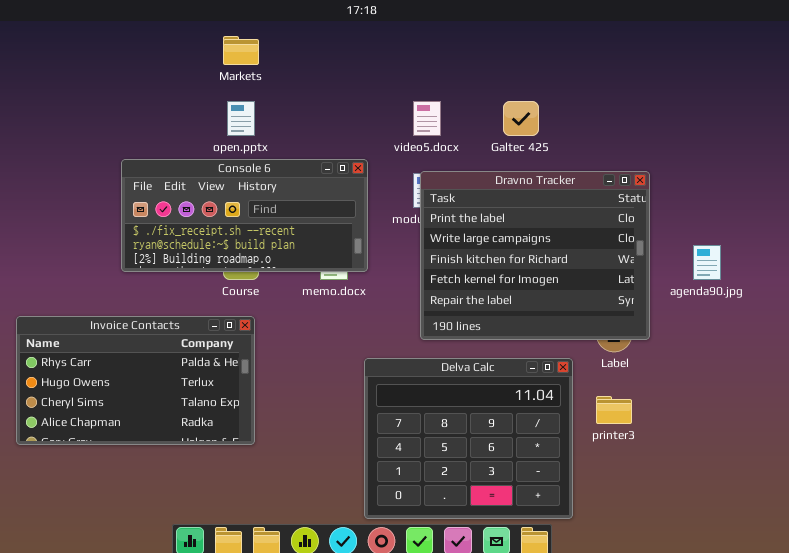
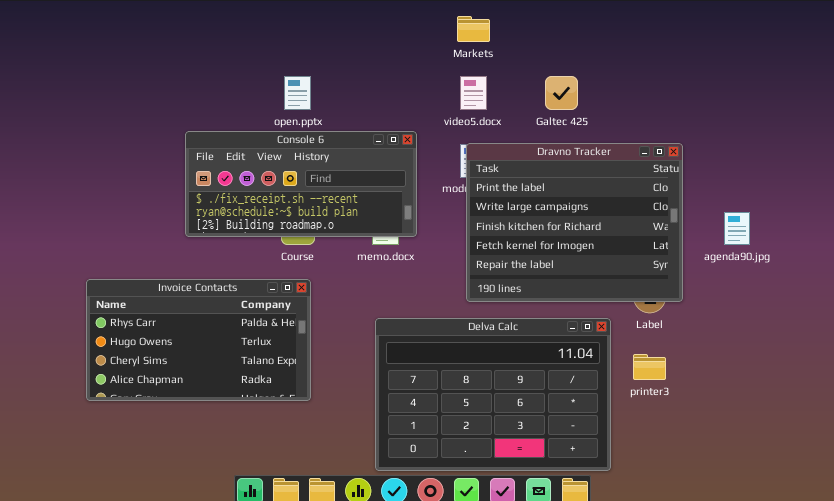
Markets: [223,36,259,65] -> [457,16,490,42], moved
Delva Calc: [364,358,573,519] -> [375,318,611,471], resized

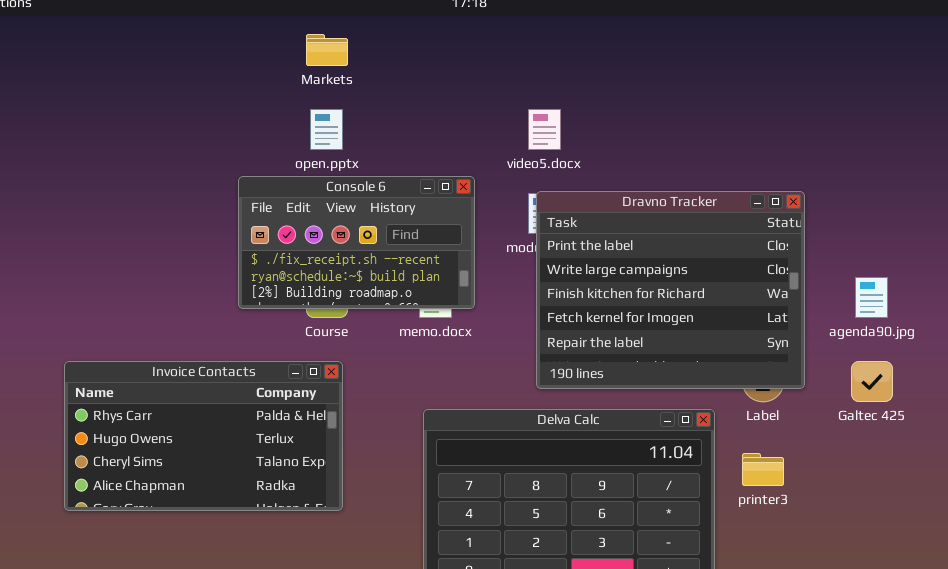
Markets: [457,16,490,42] -> [306,34,348,66], moved
Galtec 425: [545,76,578,110] -> [851,361,893,402], moved
Console 6: [185,131,417,237] -> [238,176,475,309], resized

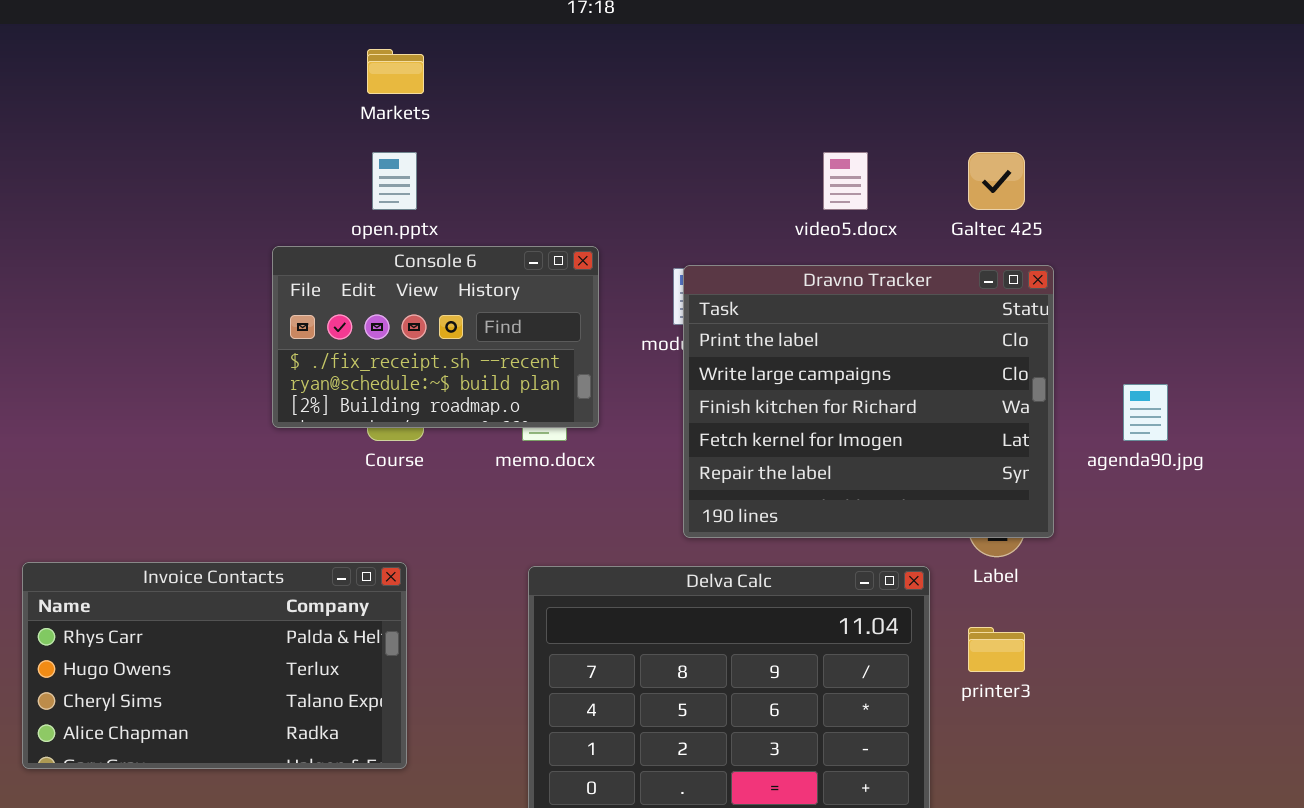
video5.docx: [528,109,561,150] -> [823,152,868,210], moved
Invoice Contacts: [64,361,343,511] -> [22,562,407,769], moved
Galtec 425: [851,361,893,402] -> [968,152,1025,210], moved

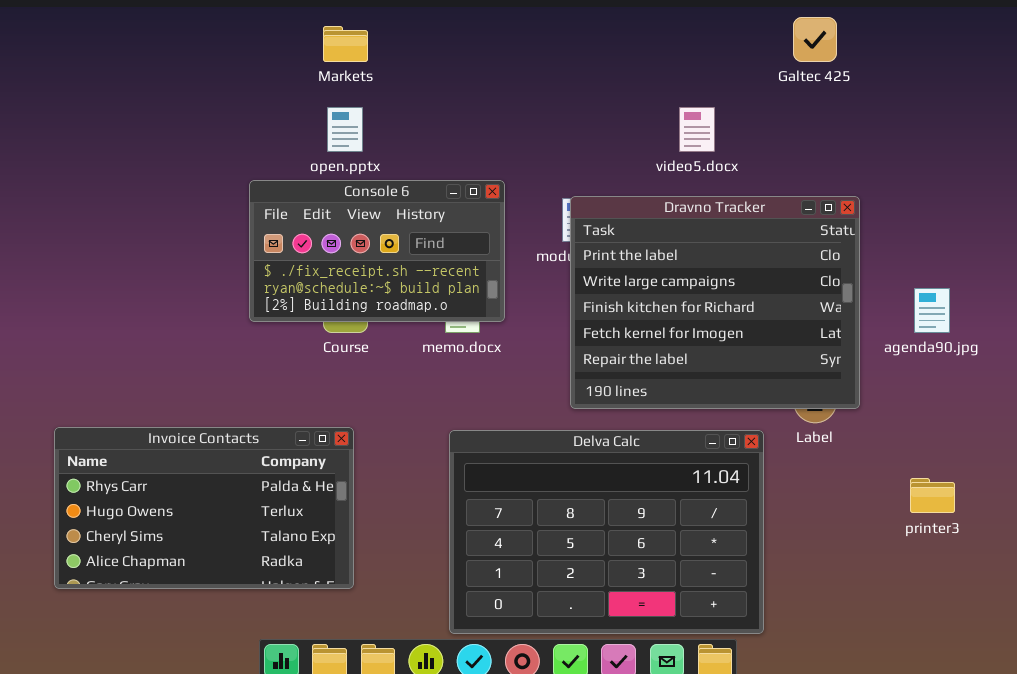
Galtec 425: [968,152,1025,210] -> [793,17,837,62], moved
printer3: [968,627,1025,672] -> [910,478,955,513], moved

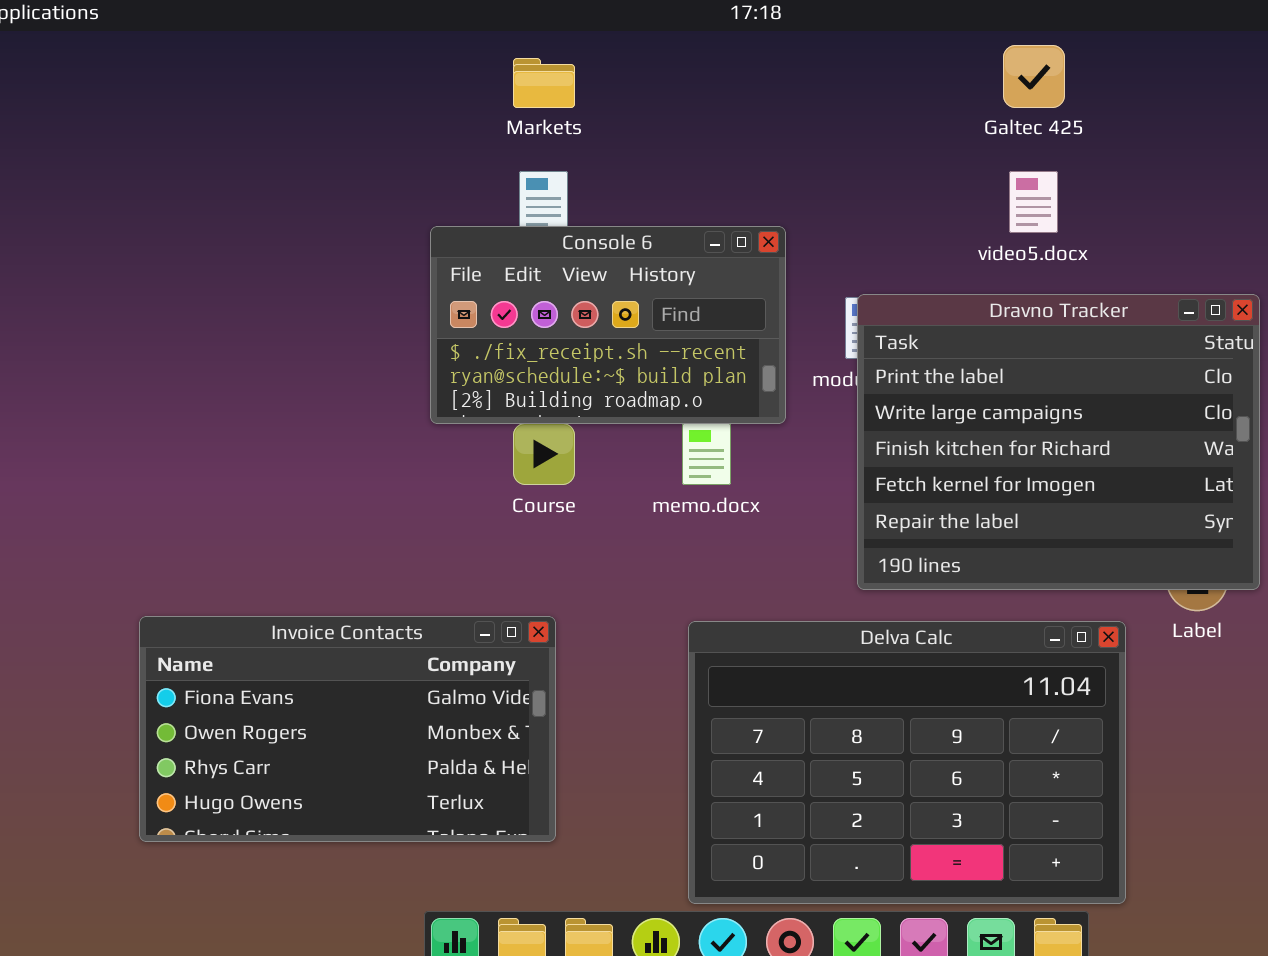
Galtec 425: [793,17,837,62] -> [1003,45,1065,108], moved
Console 6: [249,180,505,322] -> [430,226,786,424], moved
Invoice Contacts: [54,427,354,589] -> [139,616,556,842], scrolled up 2 rows

